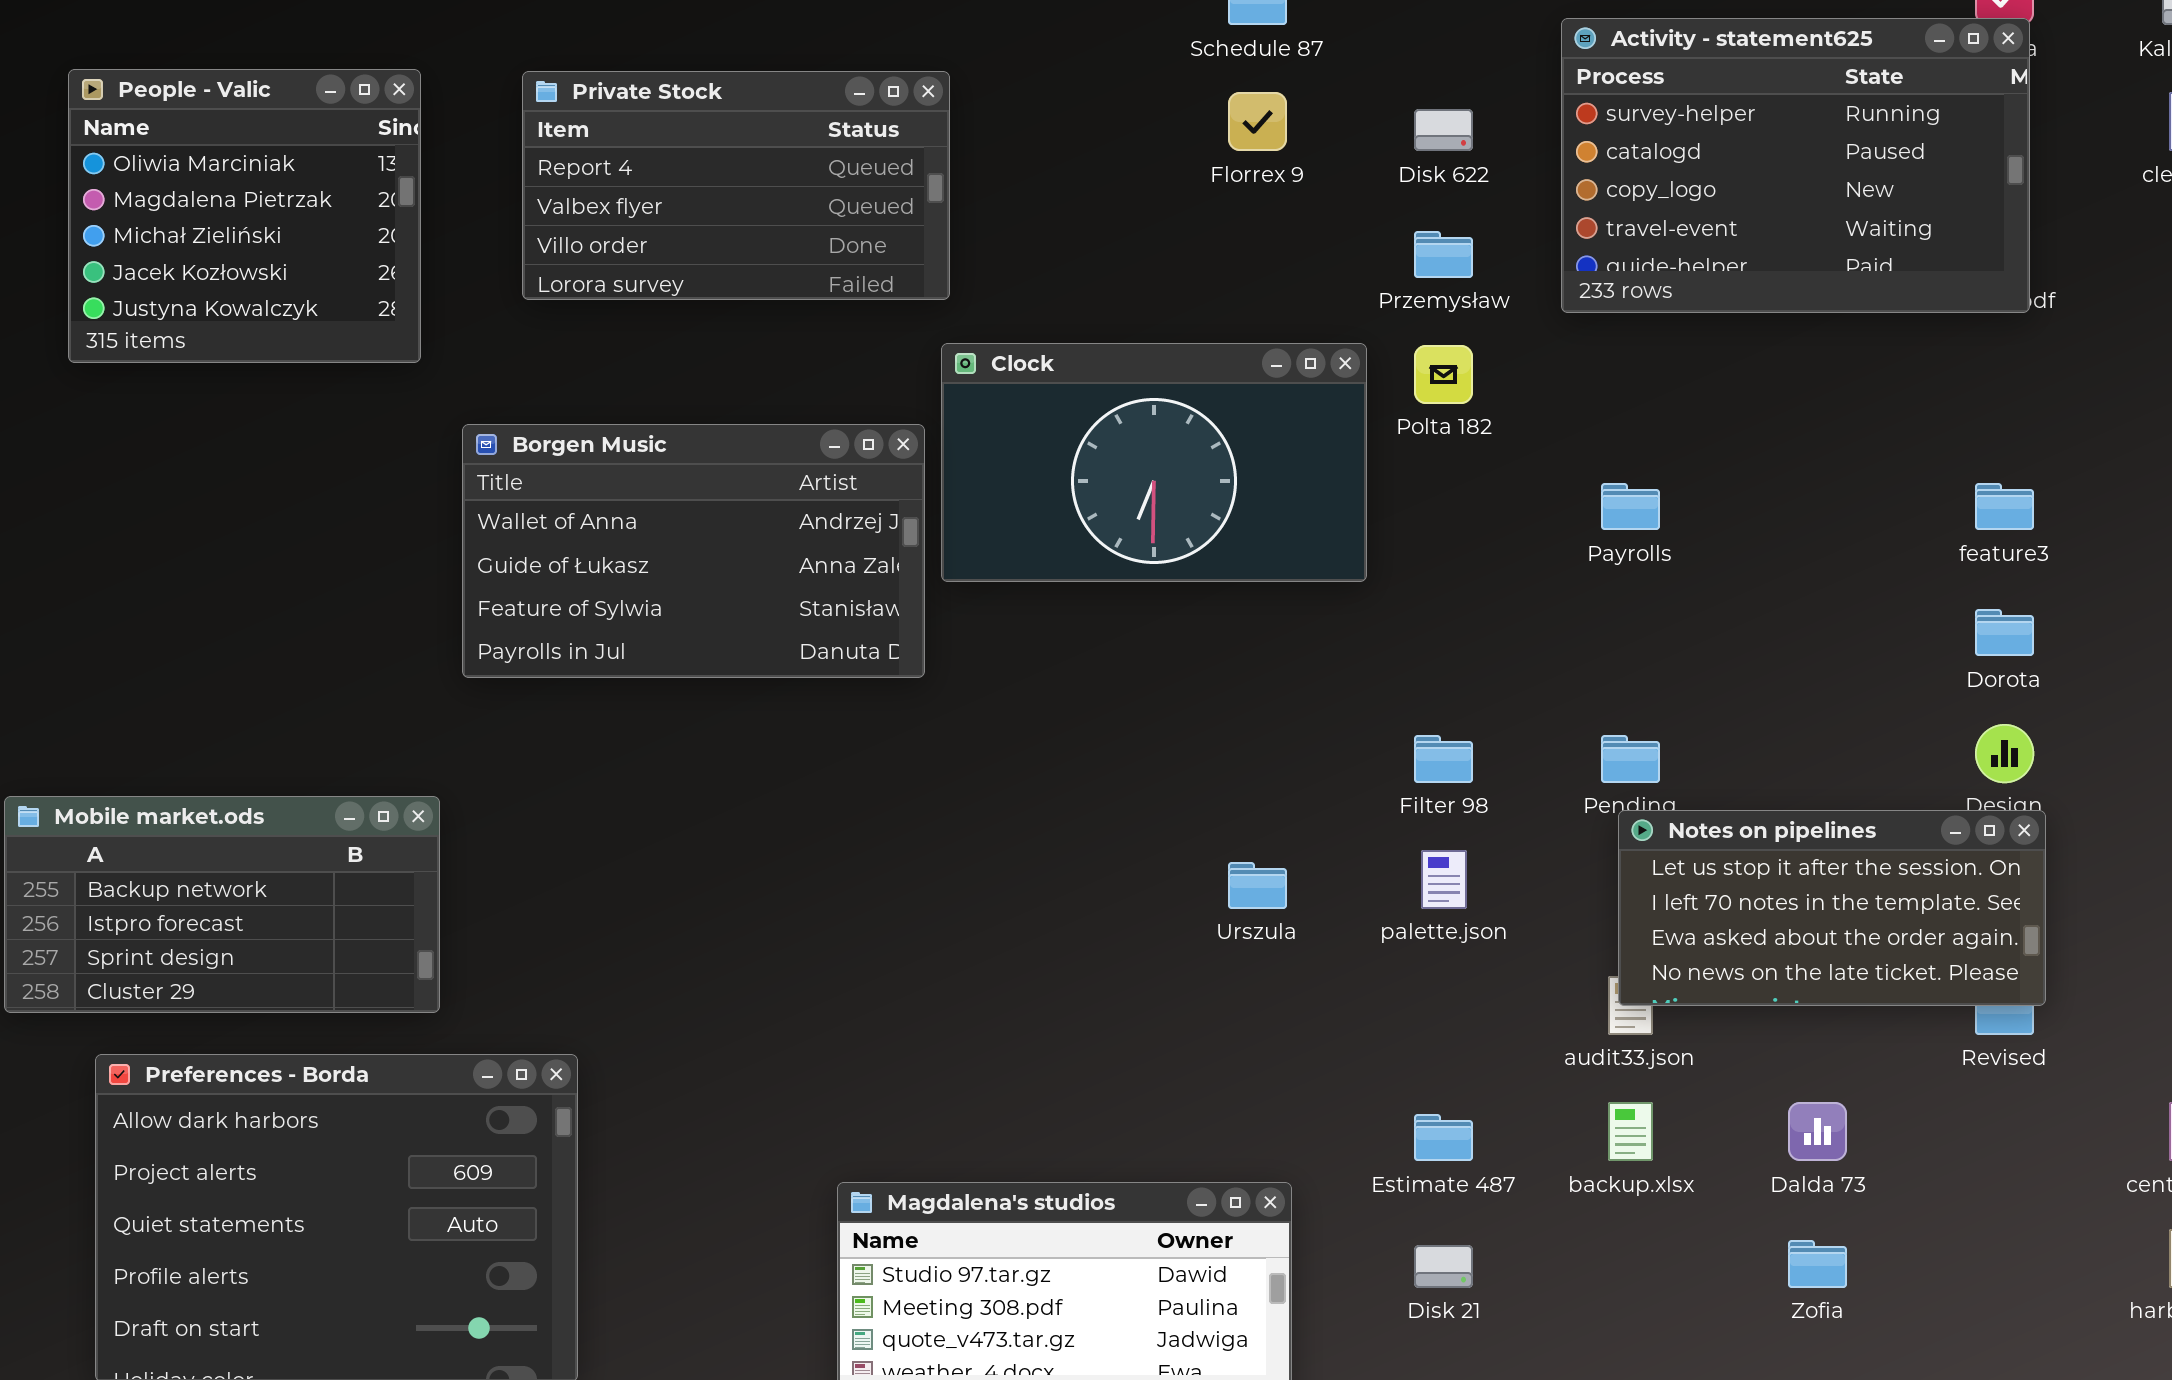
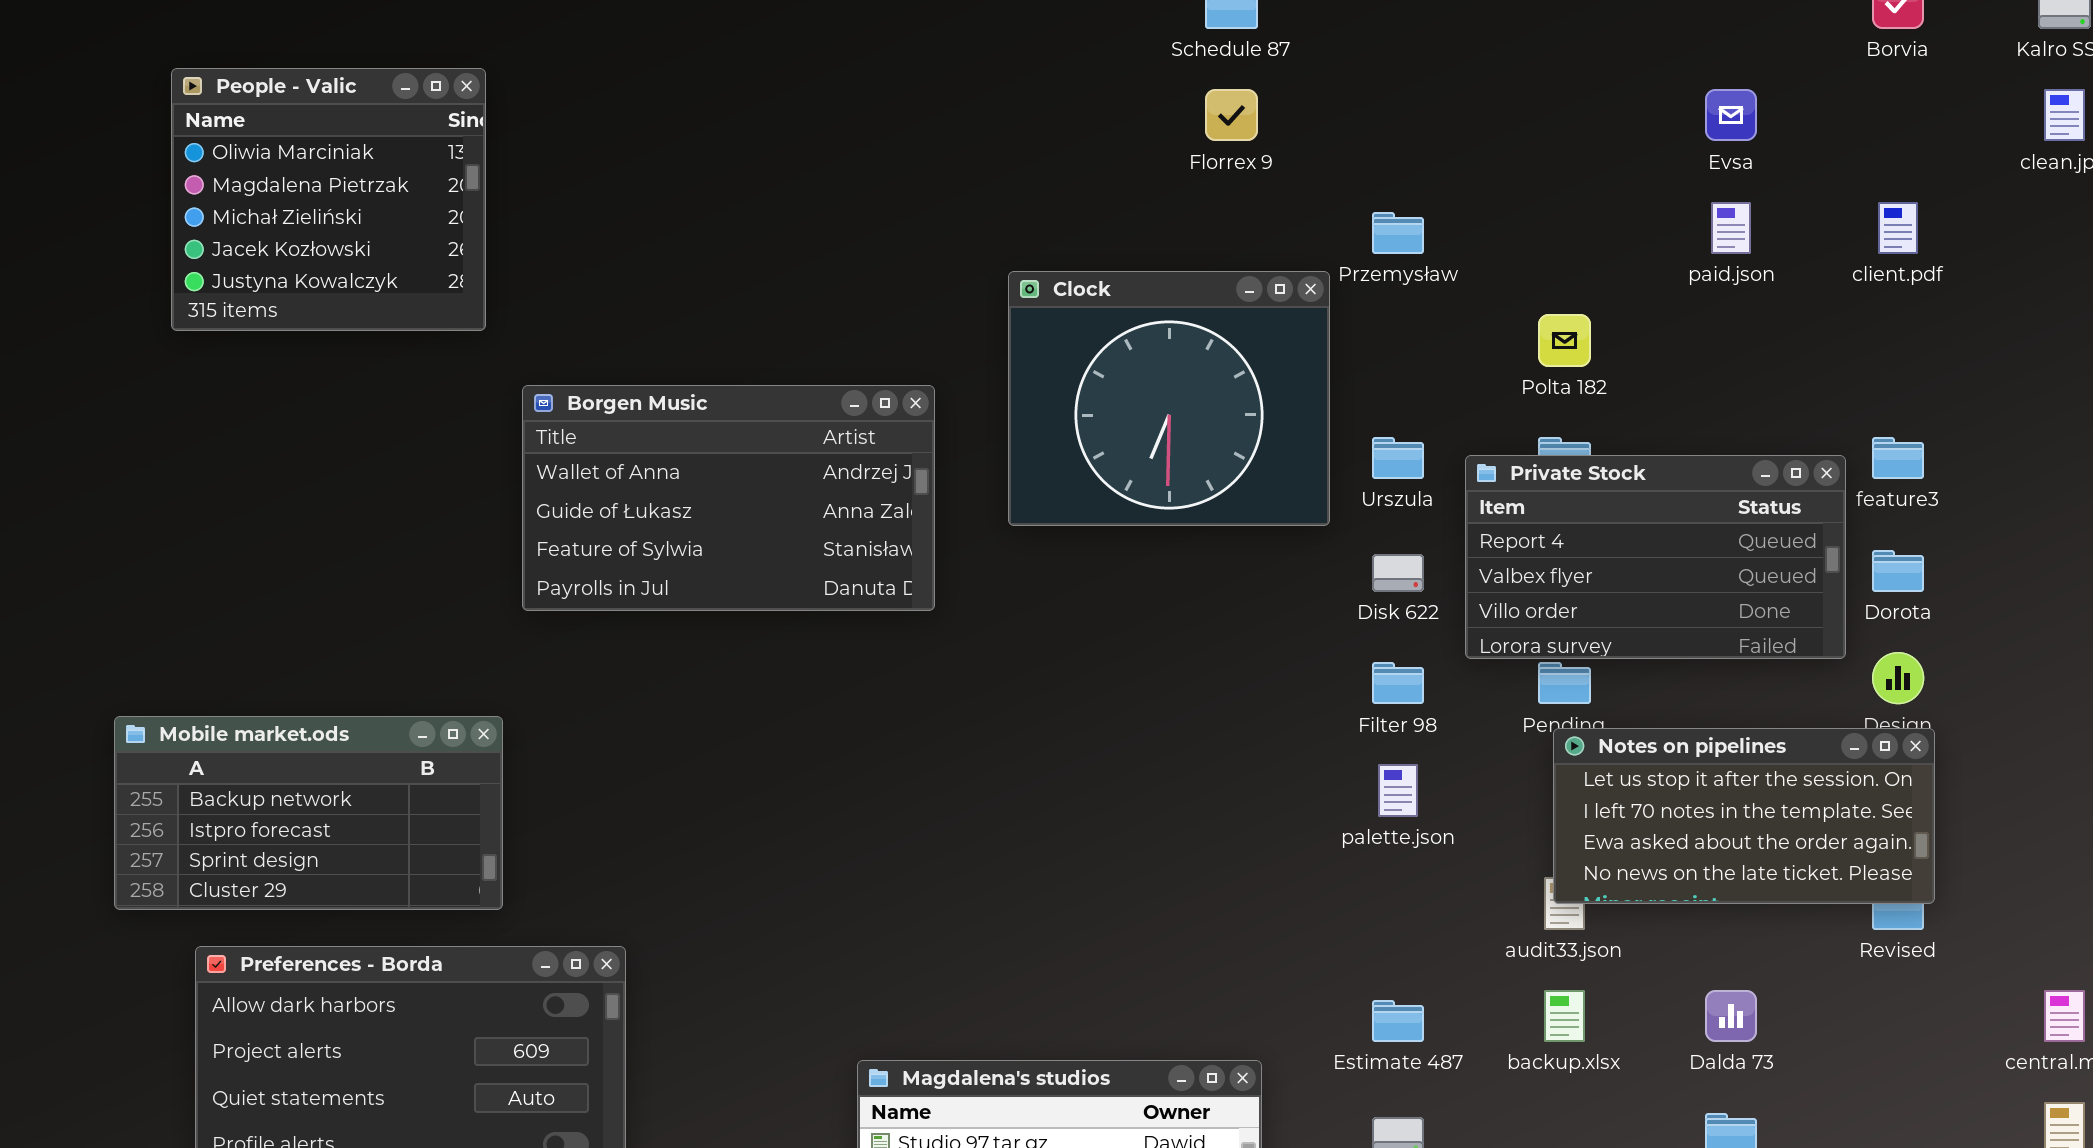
Activity - statement625: [1561,18,2030,313] -> none, closed
Private Stock: [522,71,950,300] -> [1465,455,1846,659], moved
Disk 622: [1414,109,1473,151] -> [1372,554,1424,592], moved
Clock: [941,343,1367,582] -> [1008,271,1330,526], resized
Polta 182: [1414,345,1473,404] -> [1538,314,1591,367], moved
Urszula: [1228,862,1287,909] -> [1372,437,1424,479], moved

